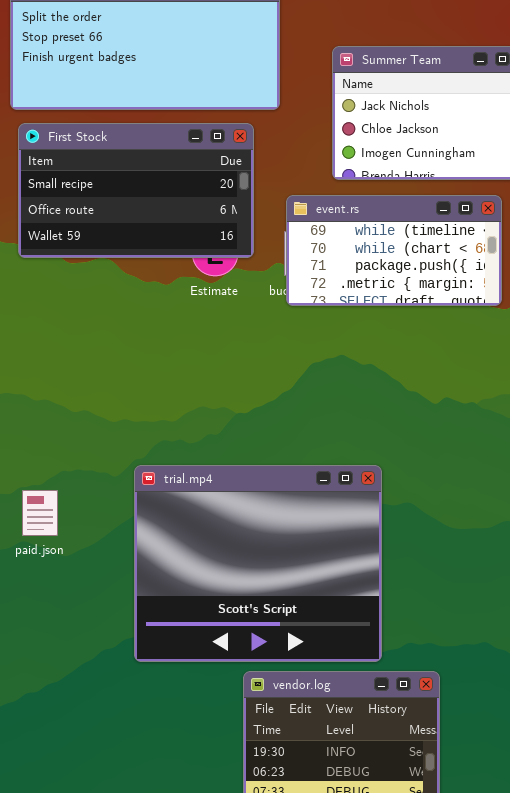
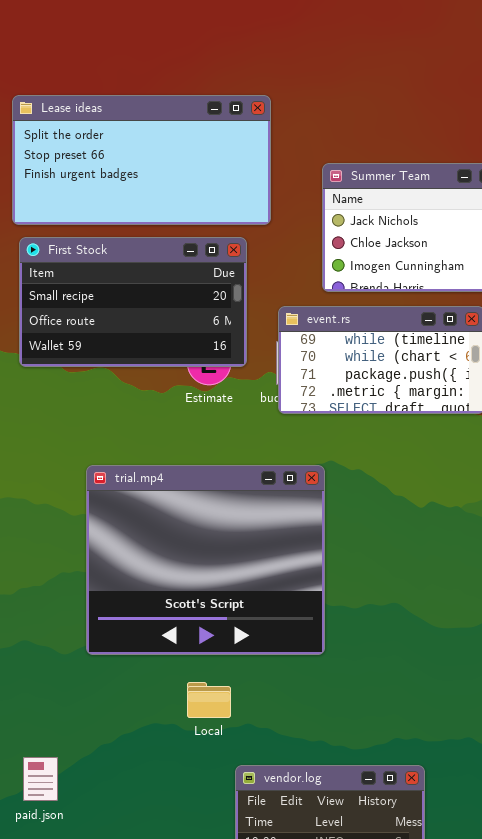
trial.mp4: [134,465,382,662] -> [86,465,325,655], moved
paid.json: [22,490,58,536] -> [23,757,58,801], moved

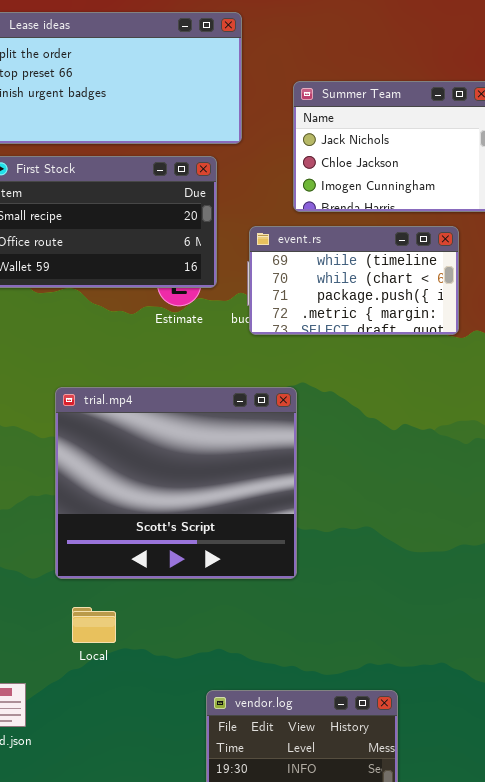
Local: [187,682,231,718] -> [72,607,116,643], moved

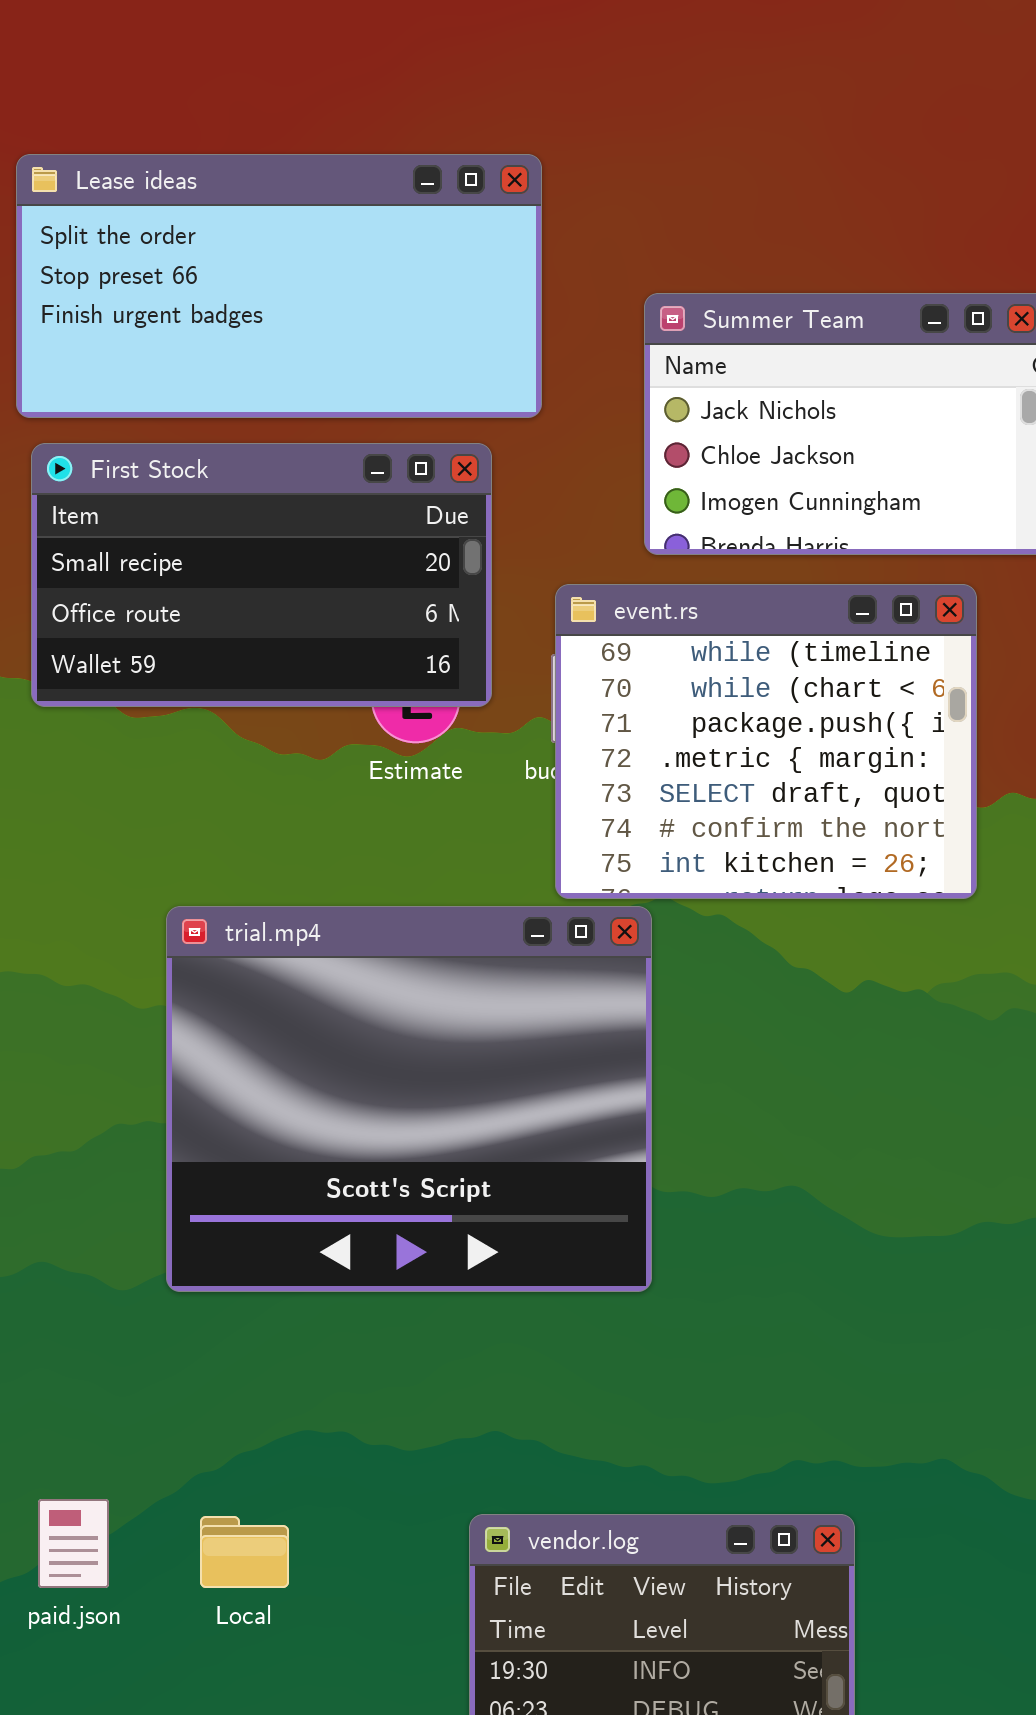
event.rs: [249,226,459,335] -> [555,584,977,899], resized
Local: [72,607,116,643] -> [200,1516,289,1588], moved

